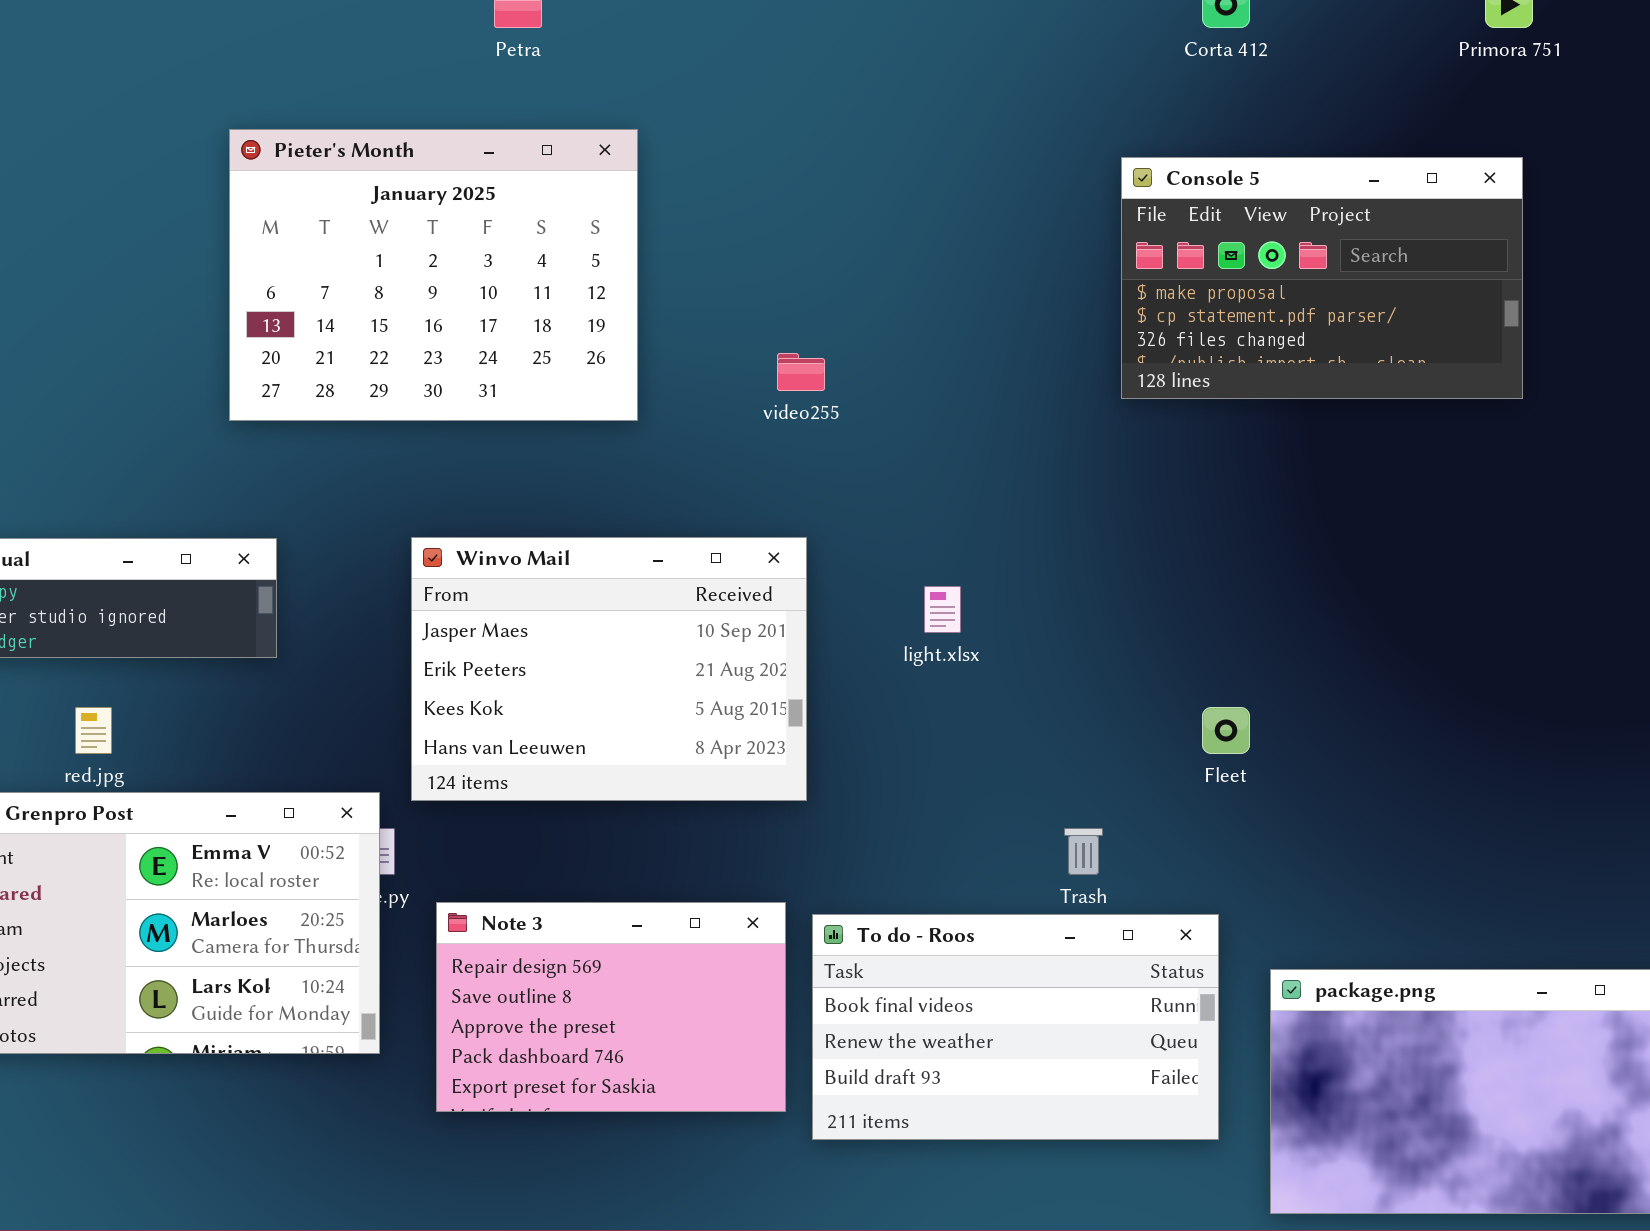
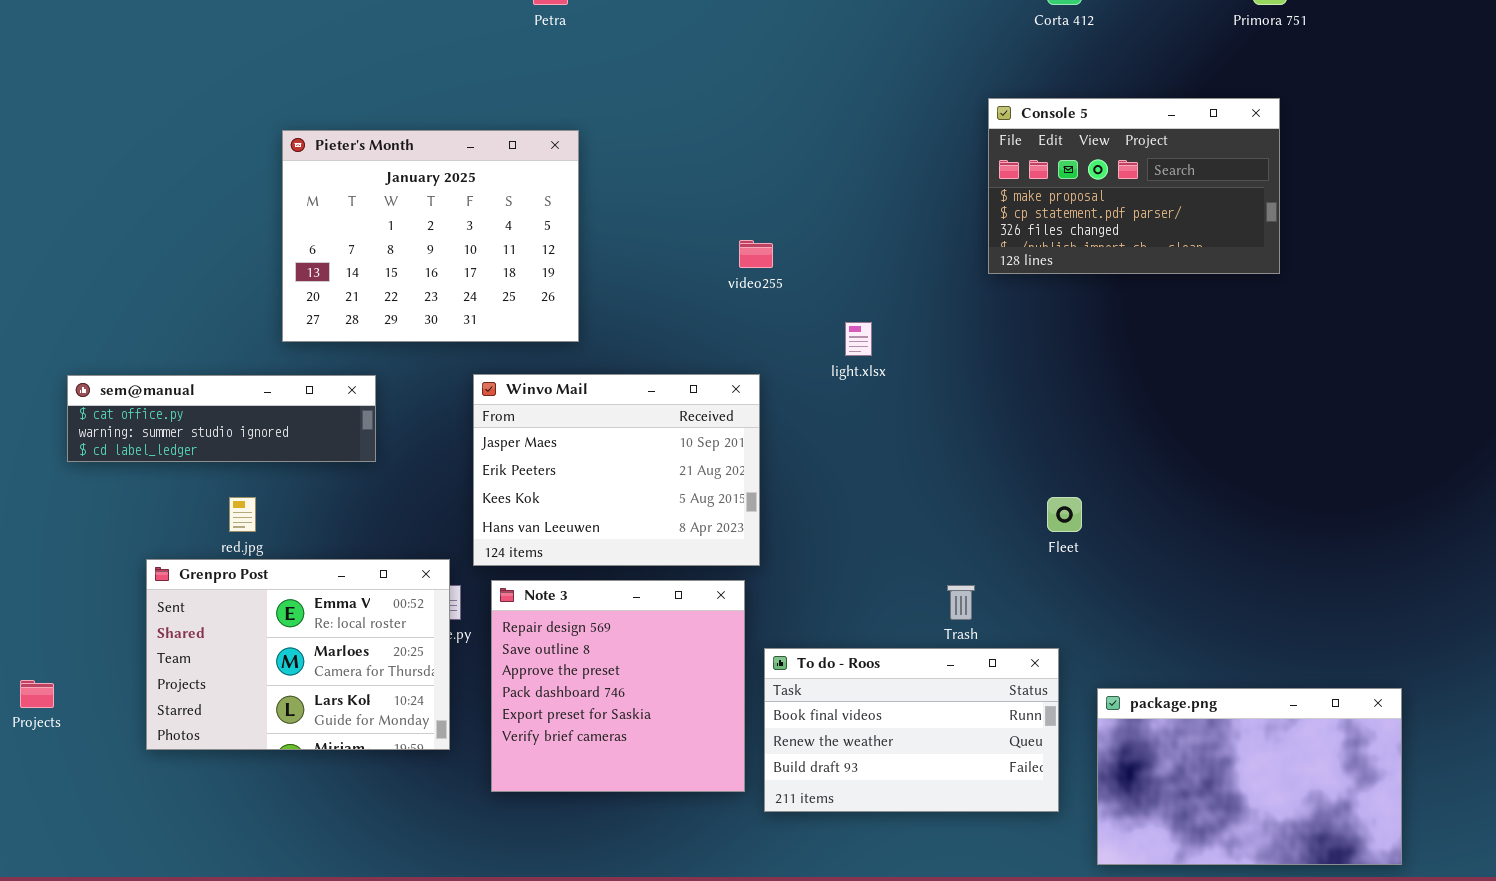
Pieter's Month: [229,129,638,421] -> [282,130,579,342], moved
light.xlsx: [924,586,961,633] -> [845,322,872,356], moved
Note 3: [436,902,786,1112] -> [491,580,745,792], resized

